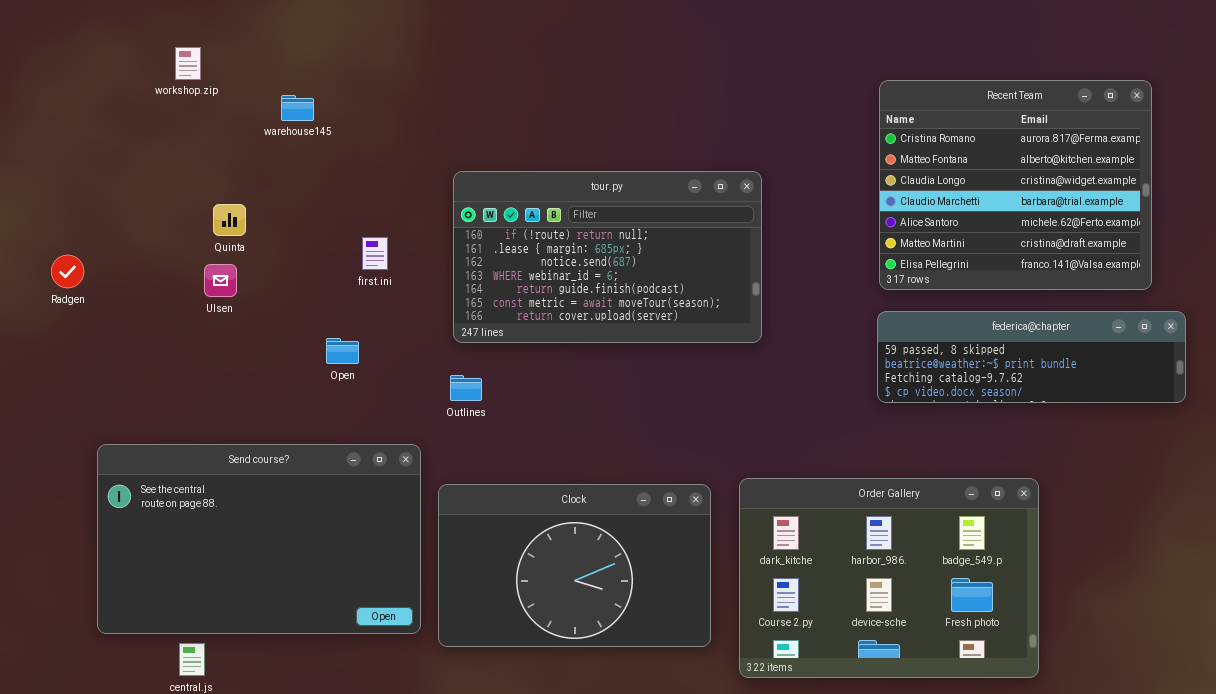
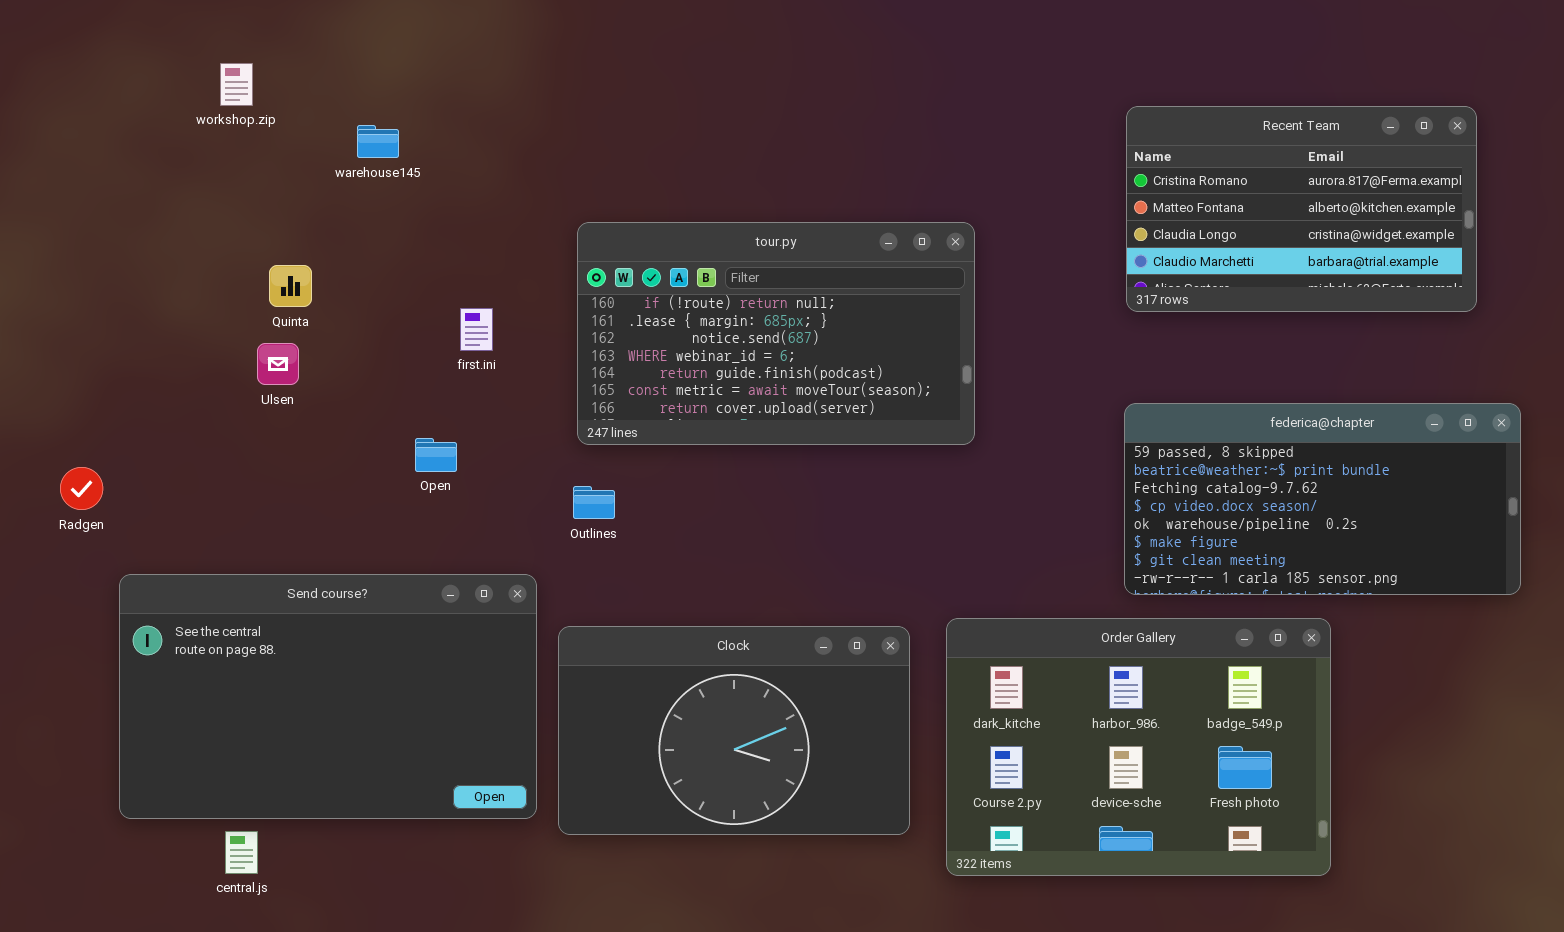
Recent Team: [879,80,1152,290] -> [1126,106,1477,312], resized
Radgen: [51,255,84,288] -> [60,467,103,510], moved
federica@chapter: [877,311,1186,403] -> [1124,403,1521,595], resized

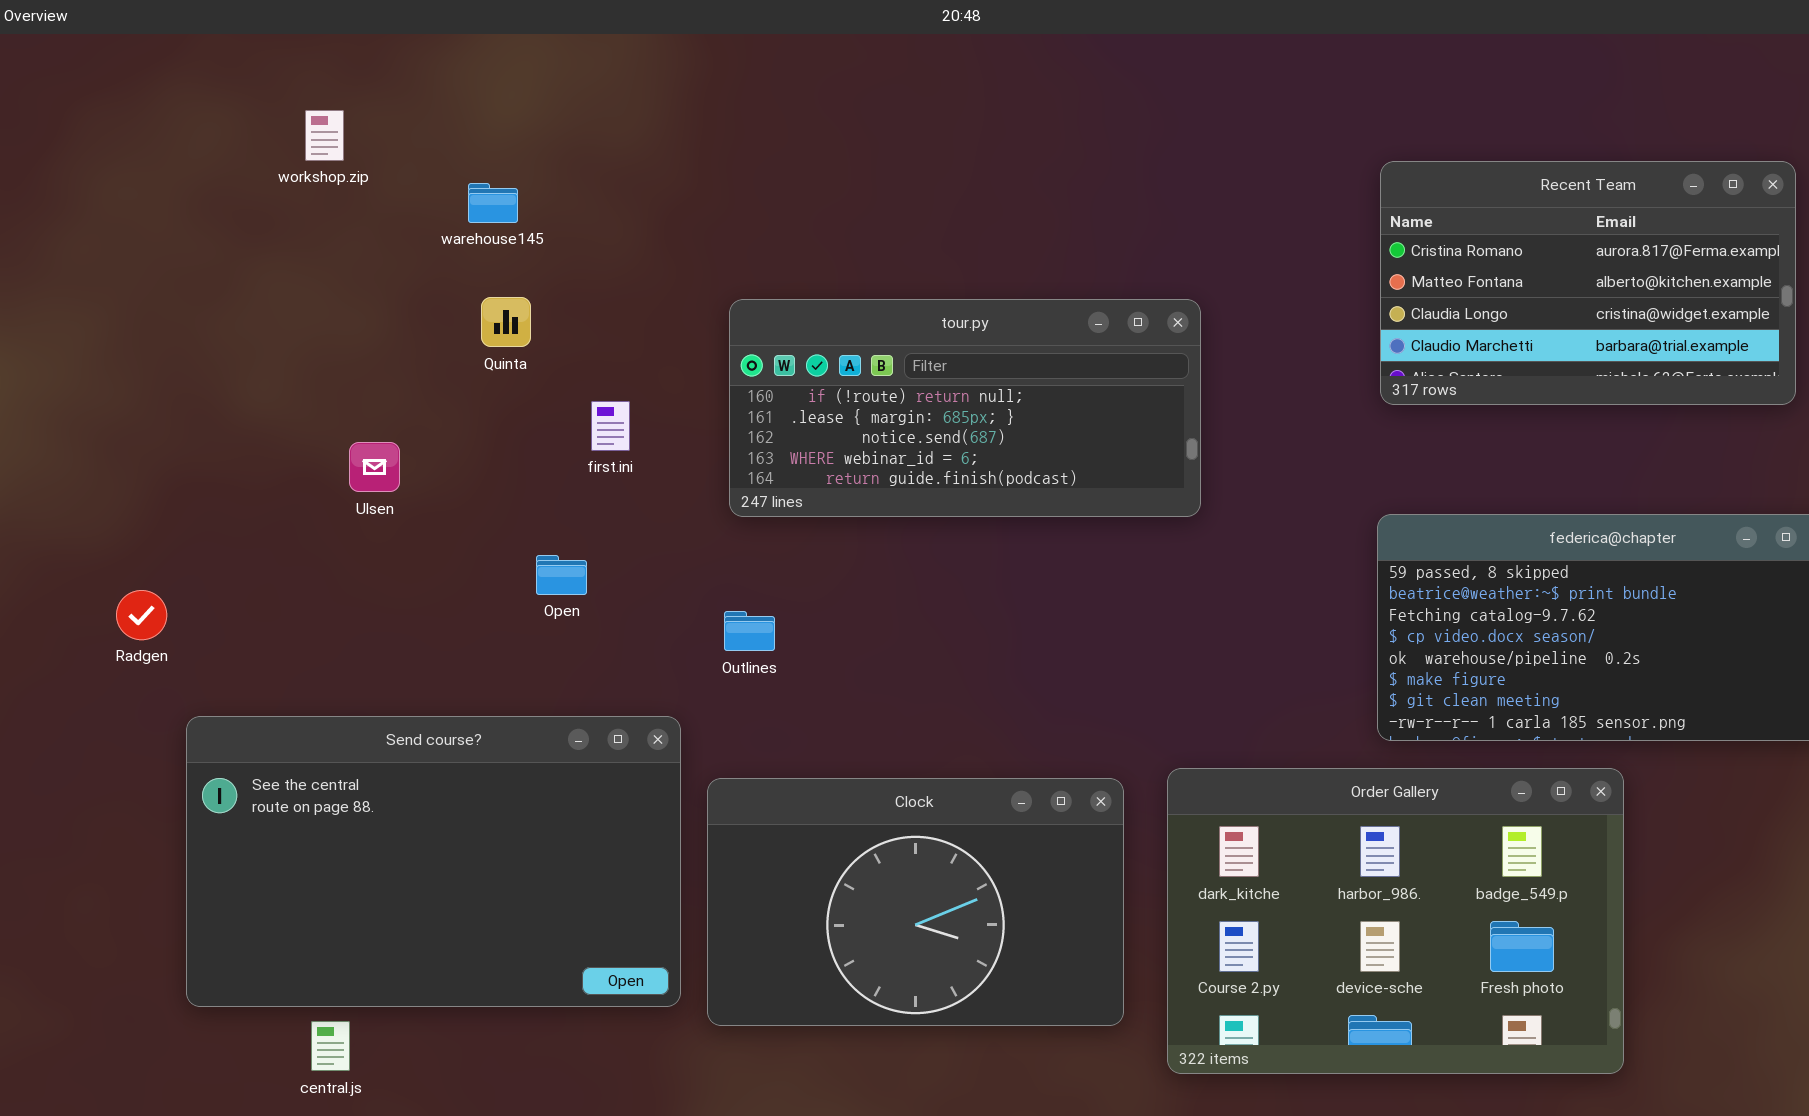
tour.py: [577,222,975,445] -> [729,299,1201,517], resized
Quinta: [269,265,312,307] -> [481,297,531,347], moved

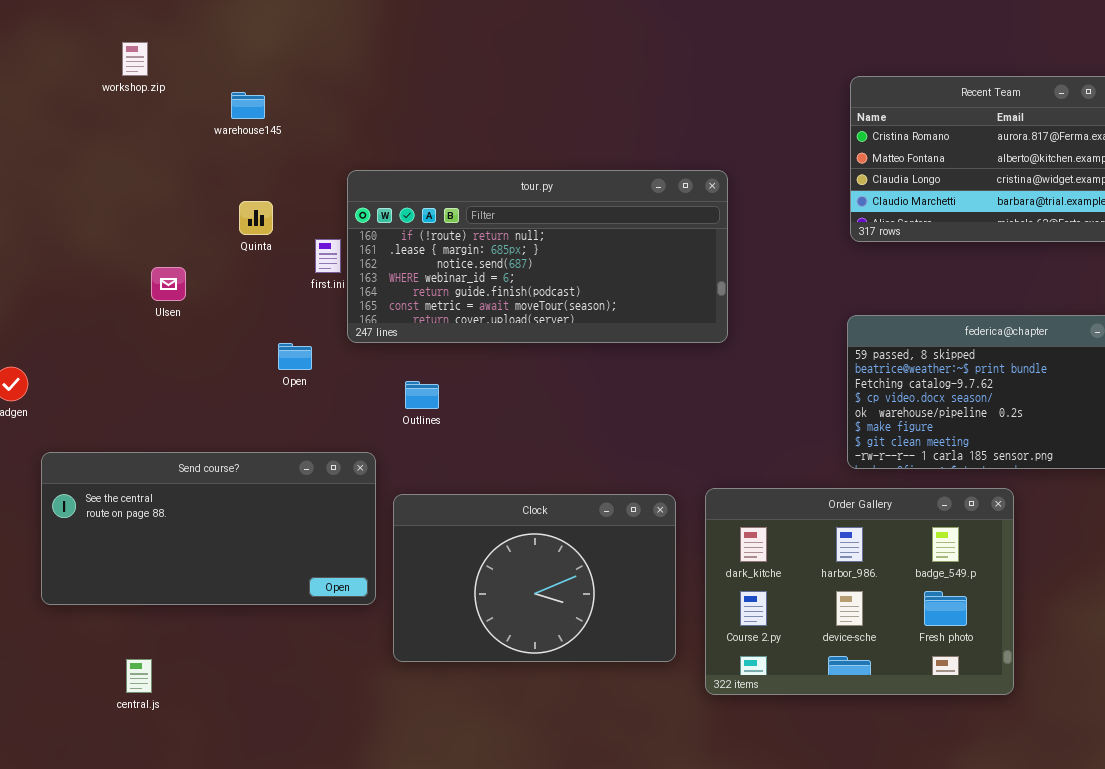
Quinta: [481,297,531,347] -> [239,201,273,235], moved
tour.py: [729,299,1201,517] -> [347,170,728,343], resized
Send course?: [186,716,681,1007] -> [41,452,376,605], resized

